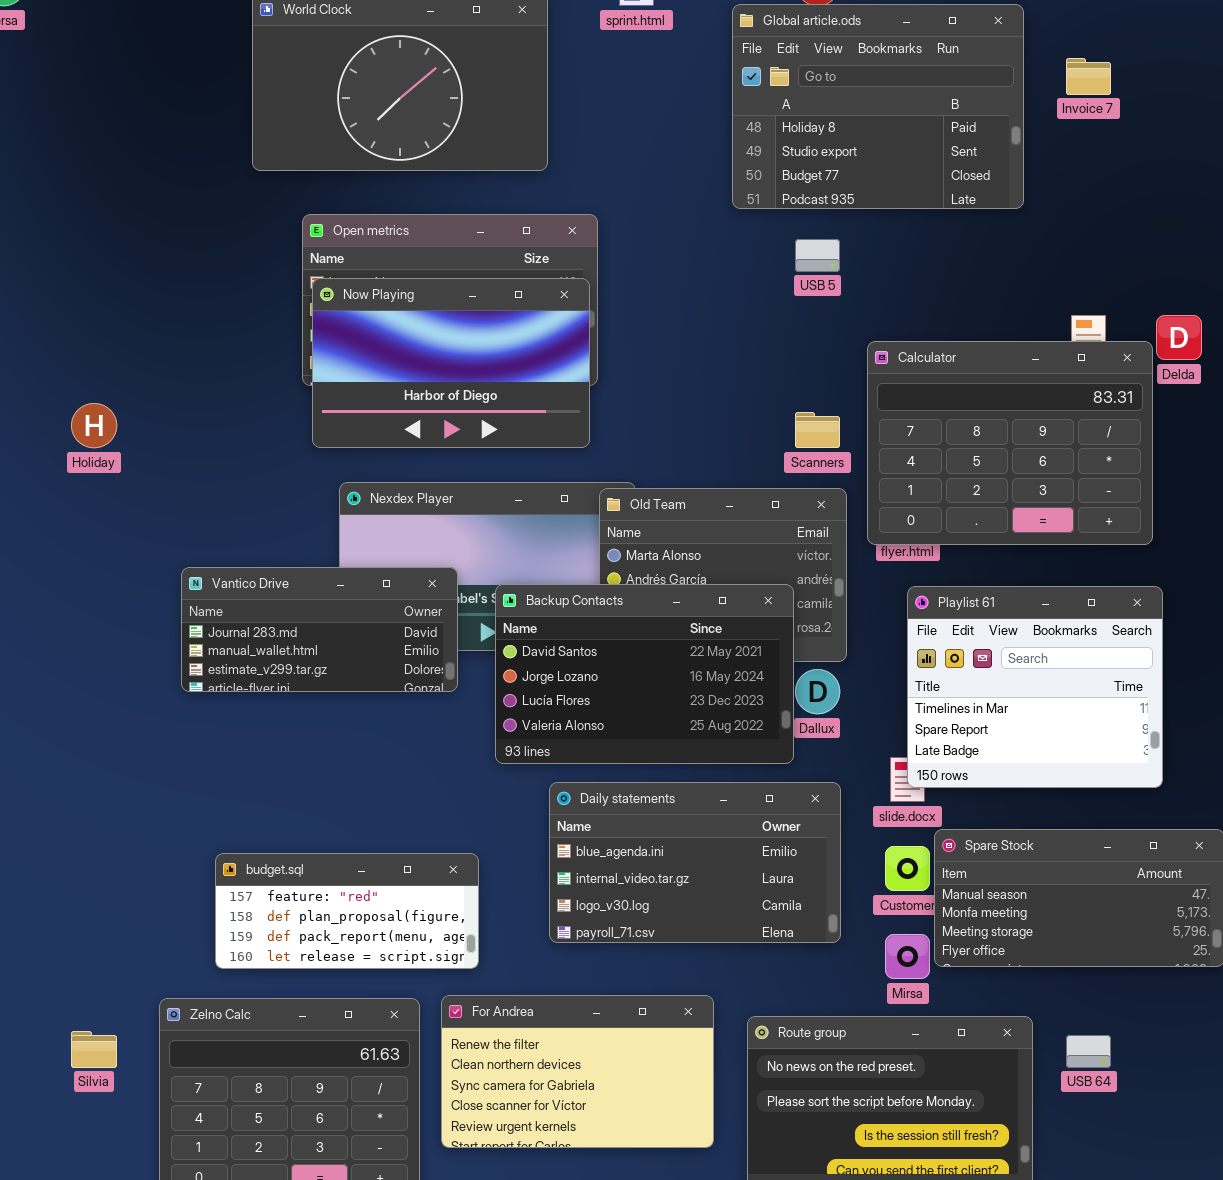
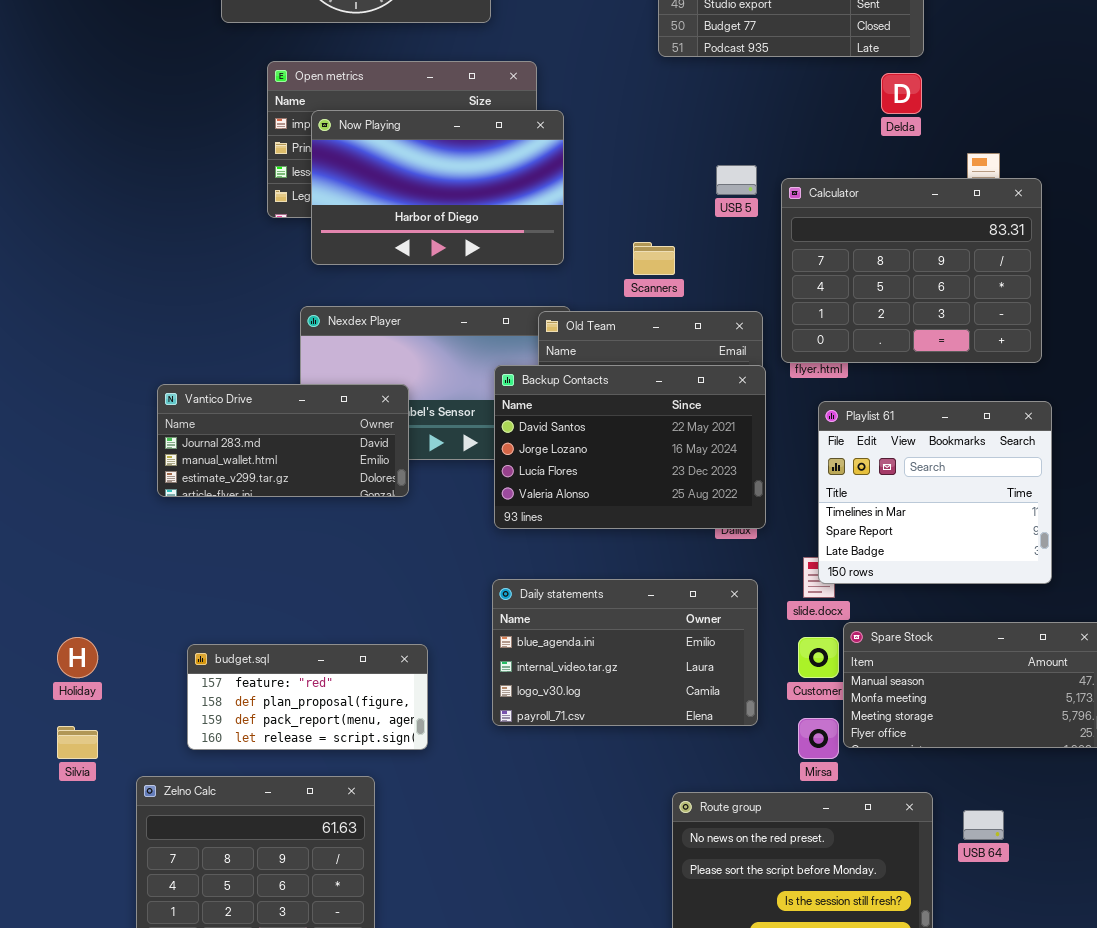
USB 5: [795,239,840,272] -> [716,165,757,195], moved
Now Playing: [312,278,590,448] -> [311,110,564,265], moved
Delda: [1156,315,1202,360] -> [881,73,922,114], moved
Holiday: [71,403,117,448] -> [57,637,98,678], moved
Scanners: [795,412,840,448] -> [633,242,675,275], moved
Backup Contacts: [495,584,794,764] -> [494,365,766,529], moved
For Andrea: [441,995,714,1148] -> none, closed
Silvia: [71,1031,117,1068] -> [57,726,98,759], moved

